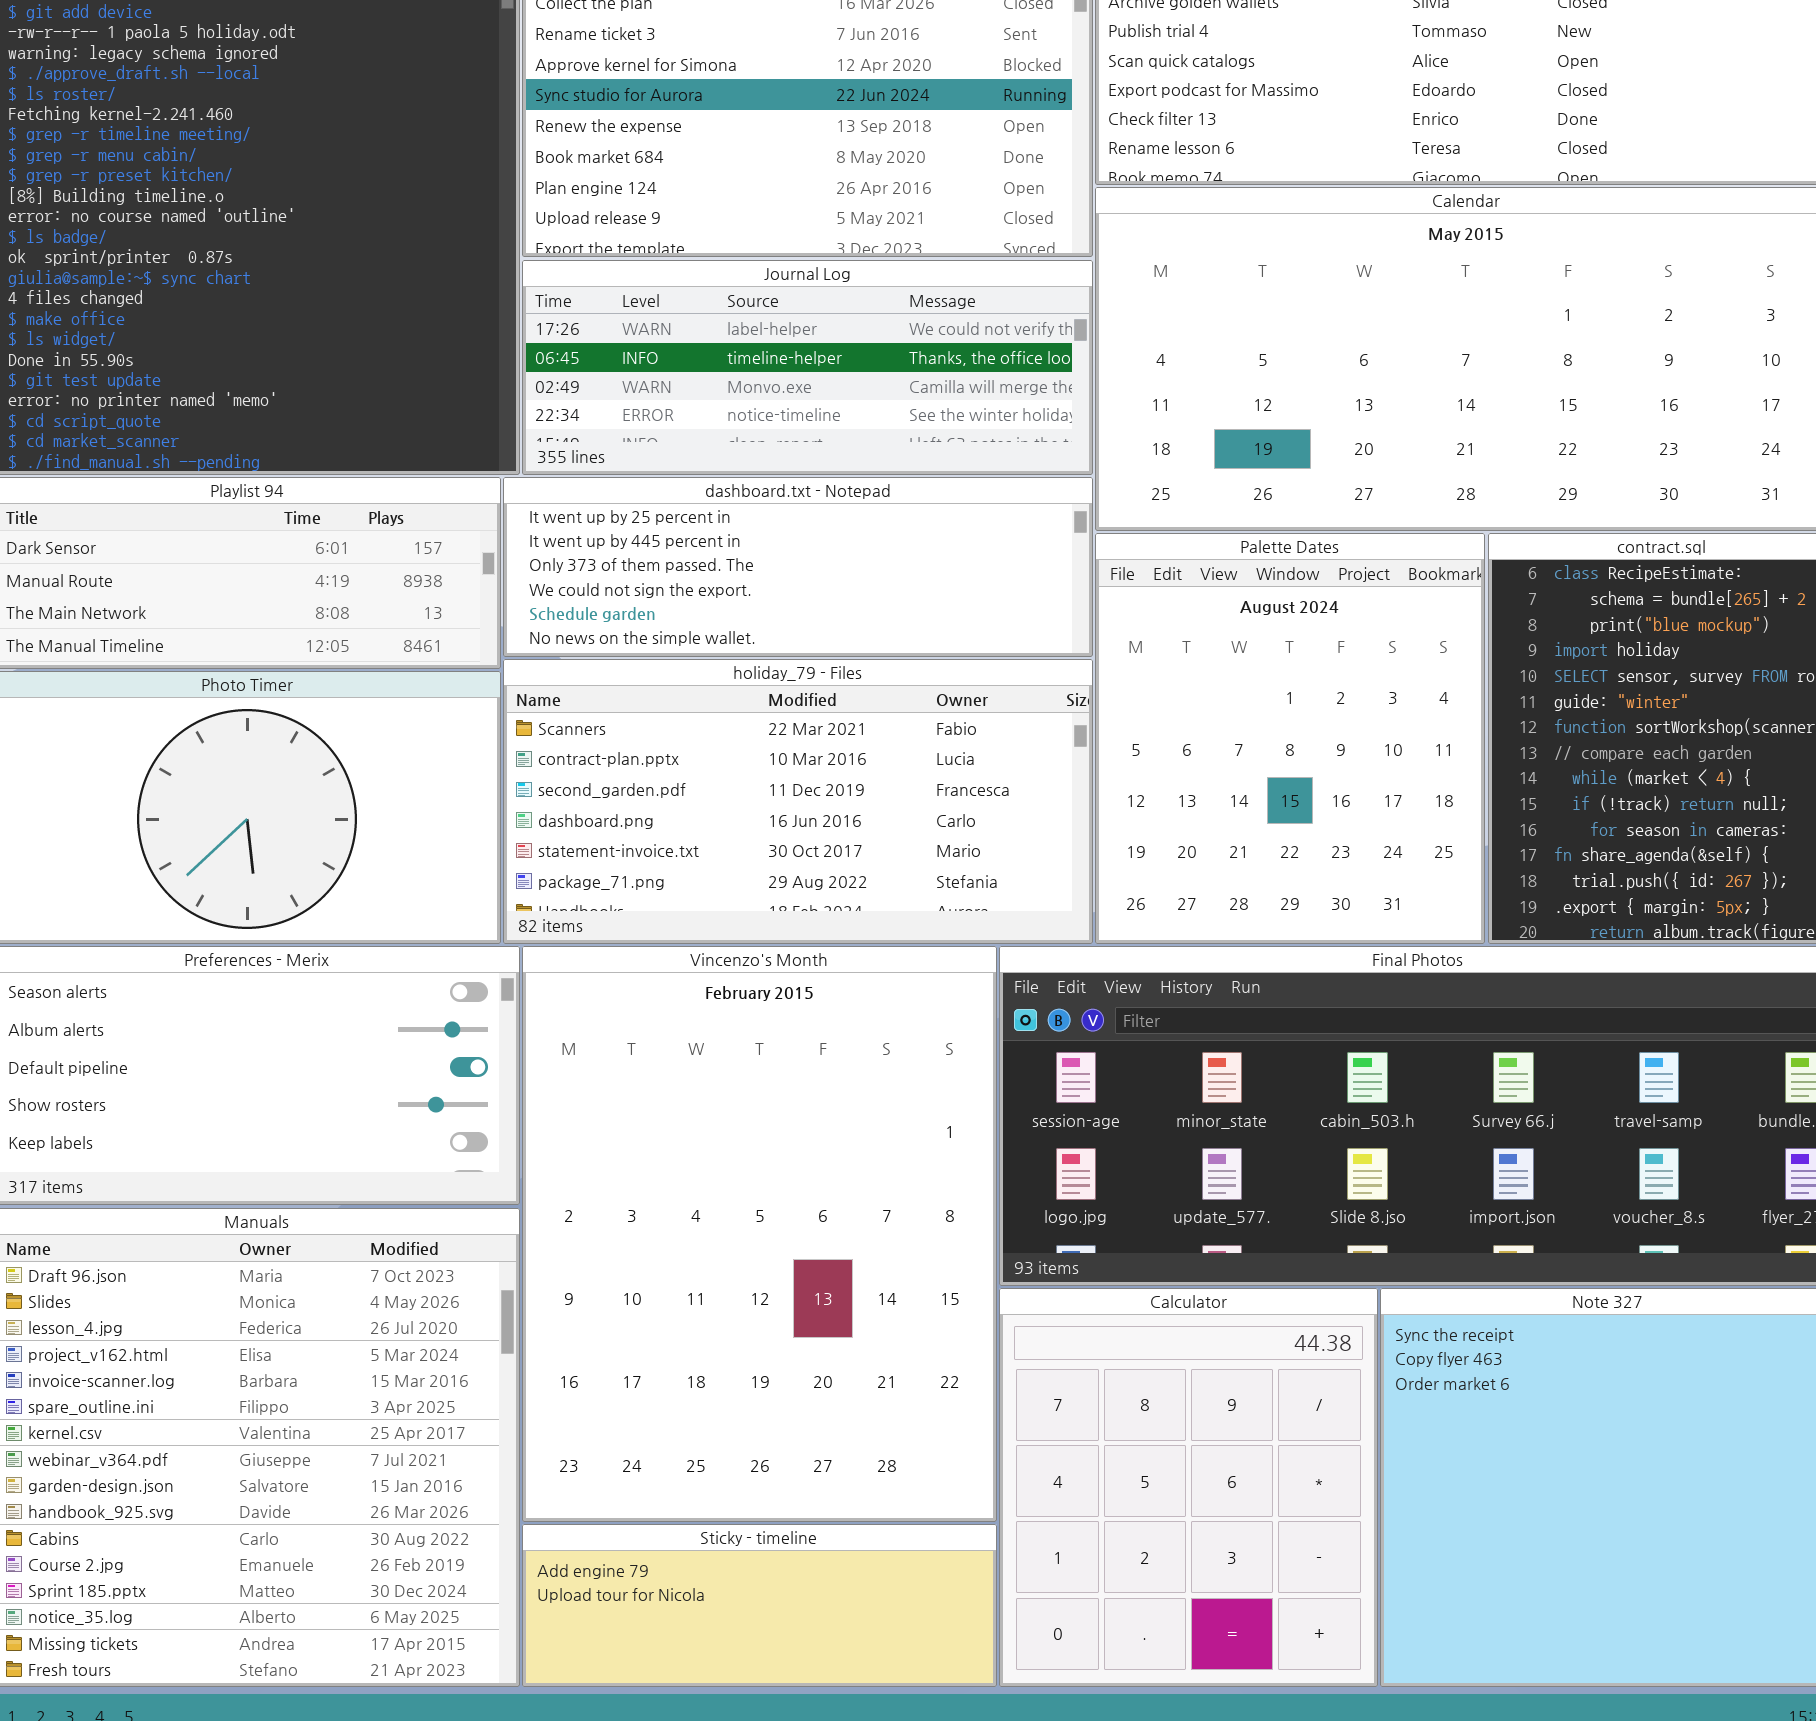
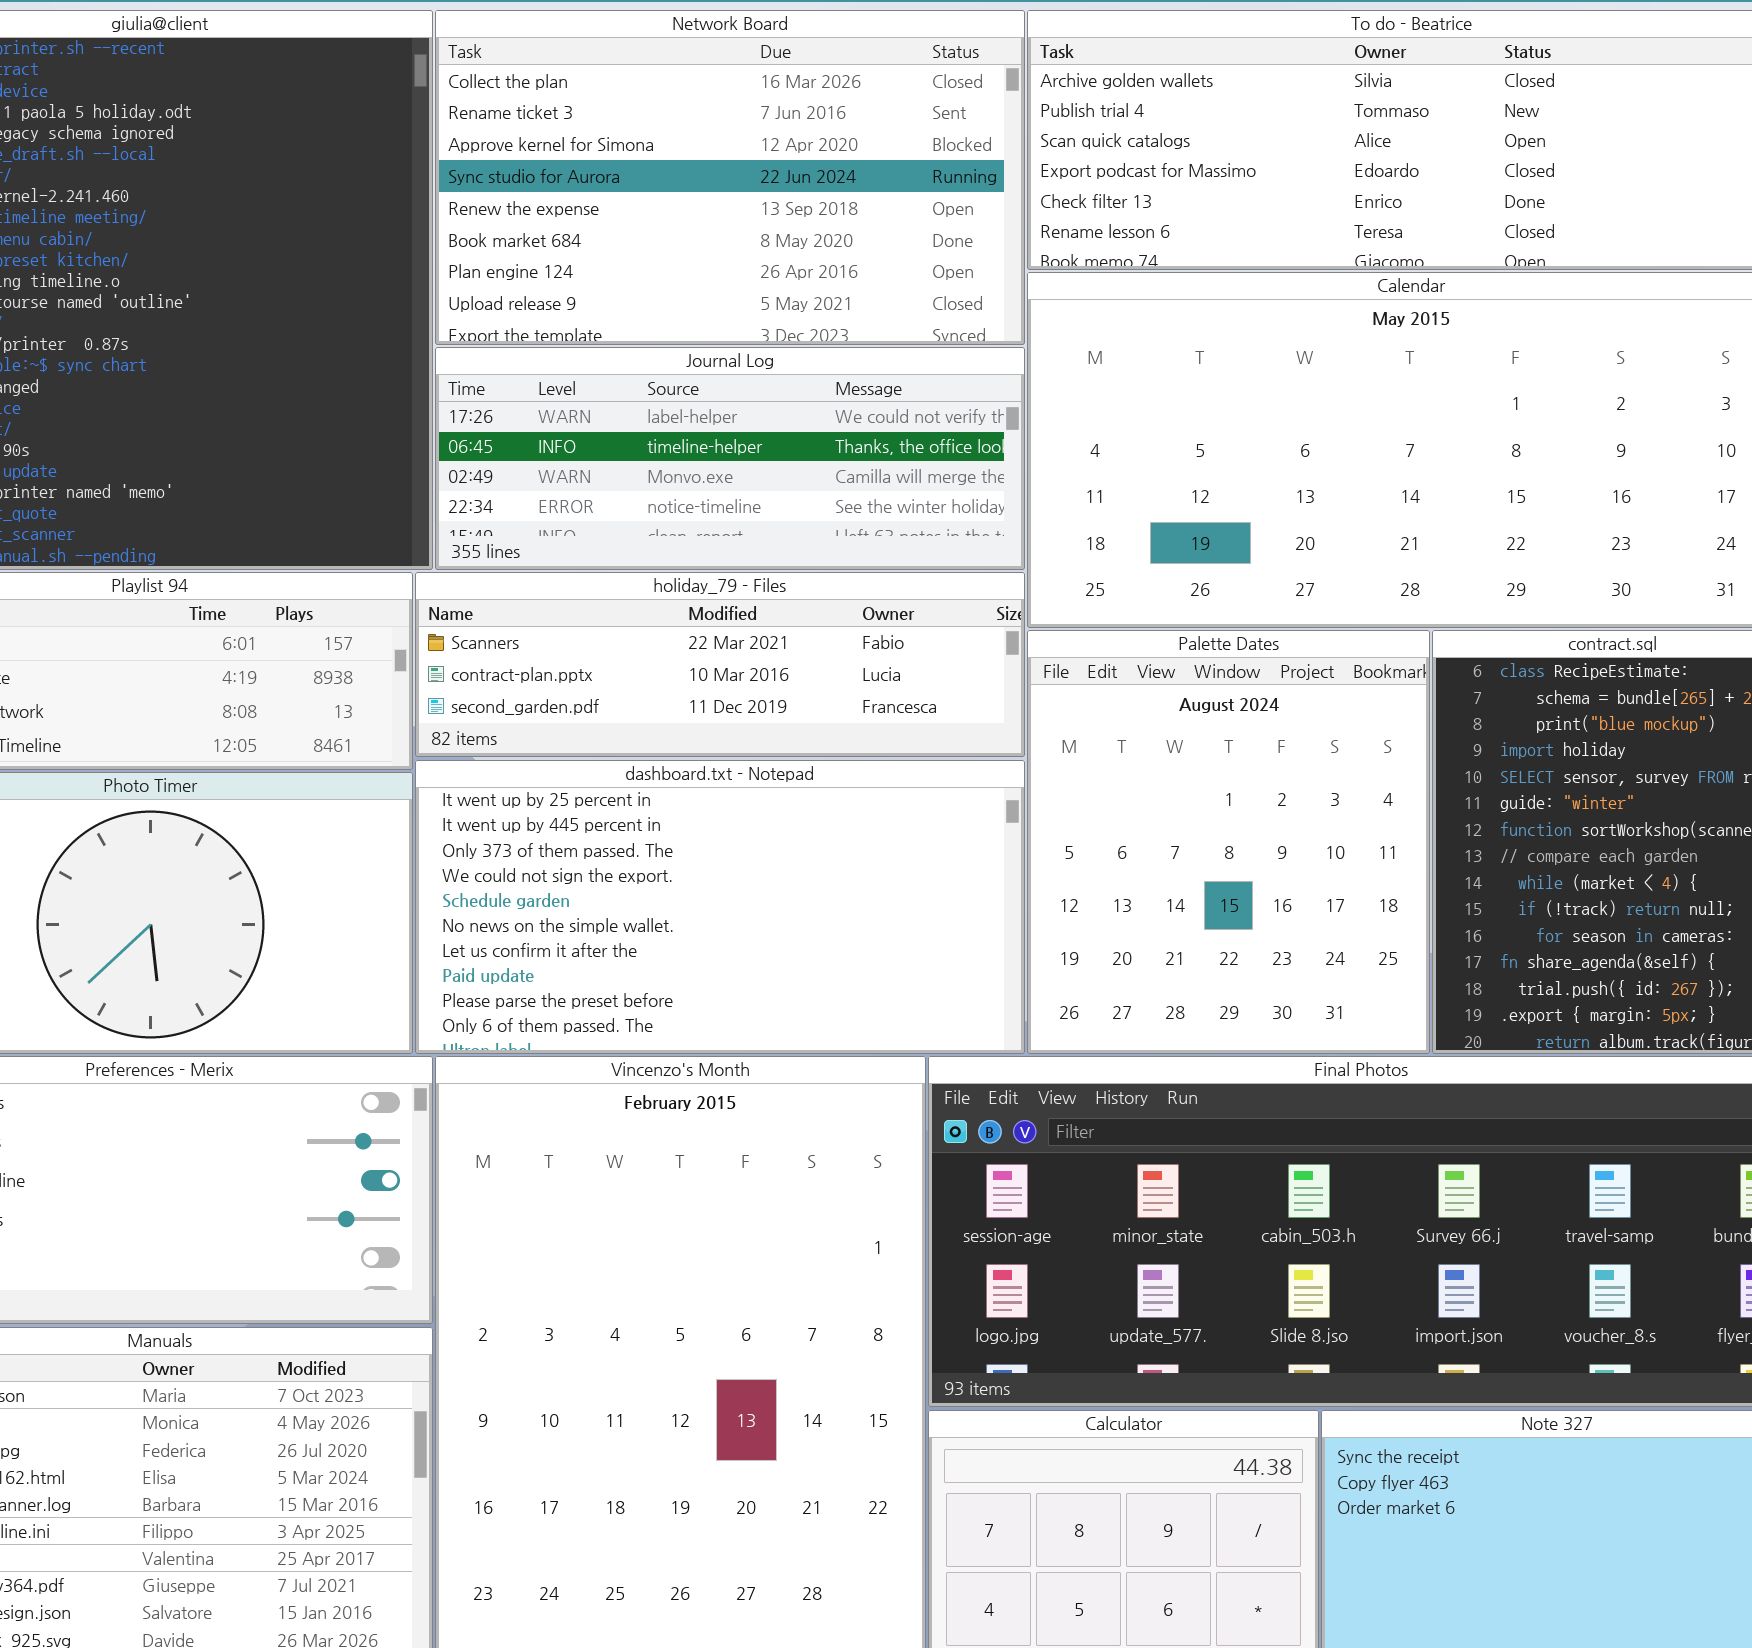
dashboard.txt - Notepad: [503,477,1093,657] -> [415,760,1025,1054], moved, resized
holiday_79 - Files: [503,659,1093,944] -> [415,572,1025,757], moved, resized

